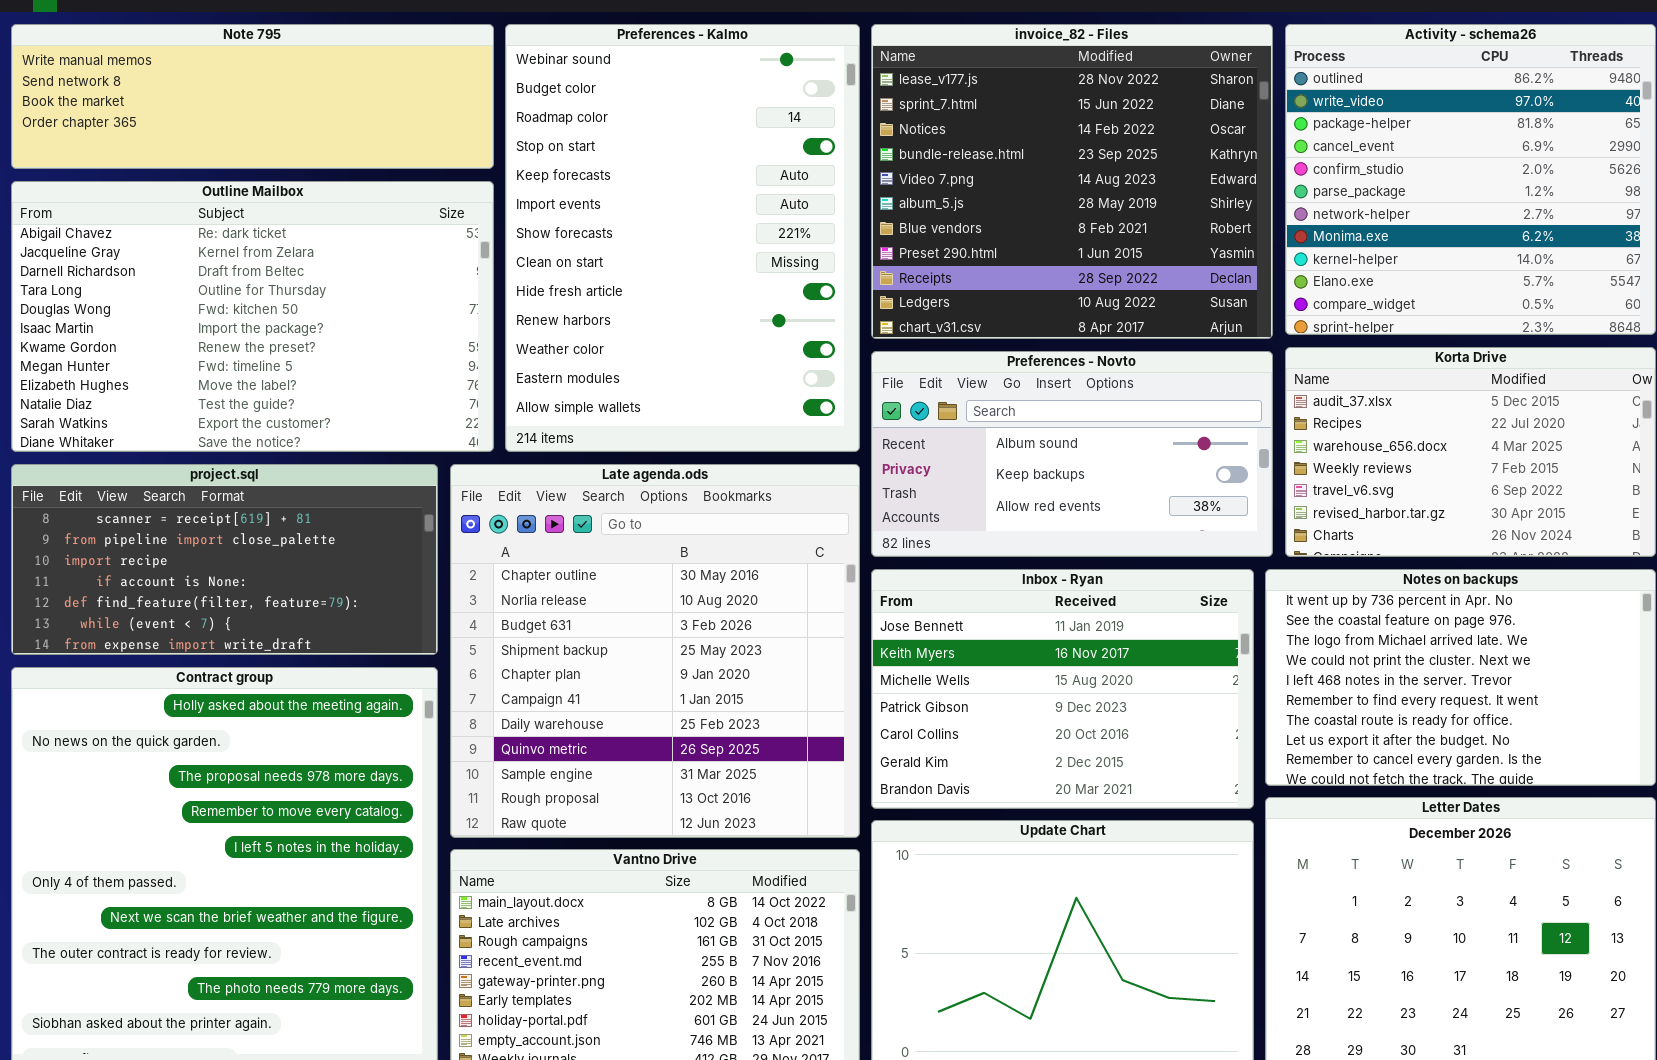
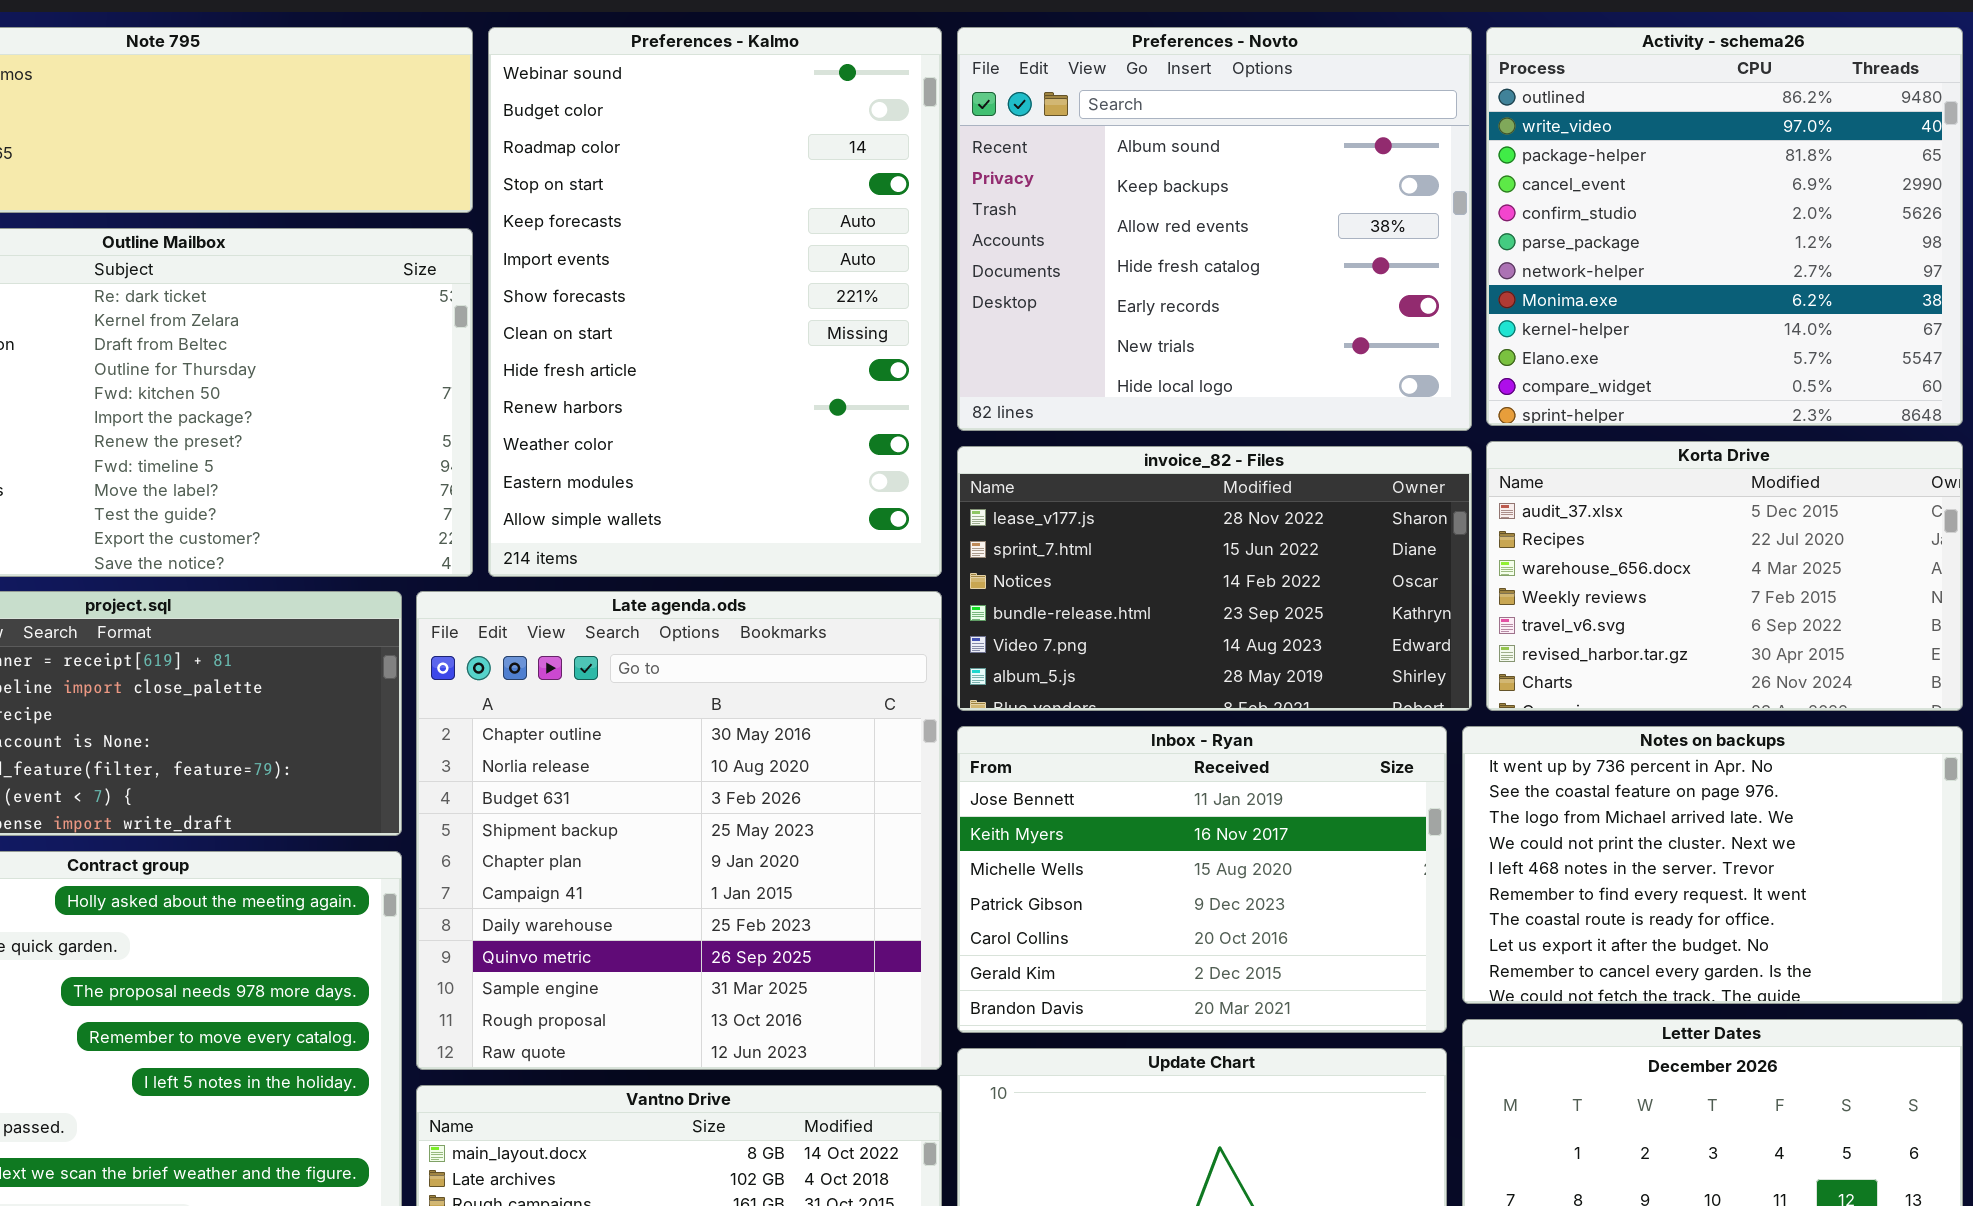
invoice_82 - Files: [871,24,1273,339] -> [957,446,1472,711], moved, resized
Preferences - Novto: [871,351,1273,557] -> [957,27,1472,431], moved, resized

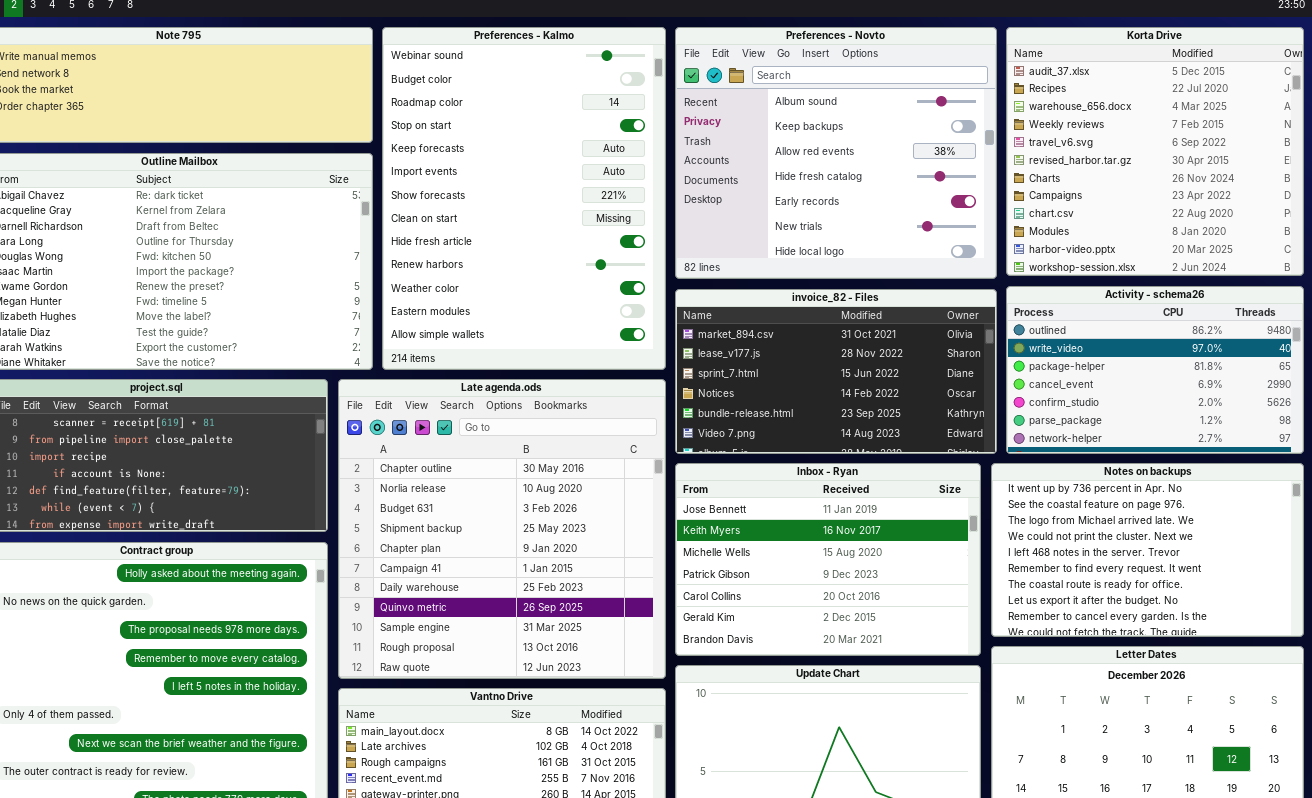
Activity - schema26: [1486,27,1963,426] -> [1006,286,1304,454], moved, resized
Korta Drive: [1486,441,1963,711] -> [1006,27,1304,276], moved, resized
invoice_82 - Files: [957,446,1472,711] -> [675,289,997,454], scrolled up 1 row

